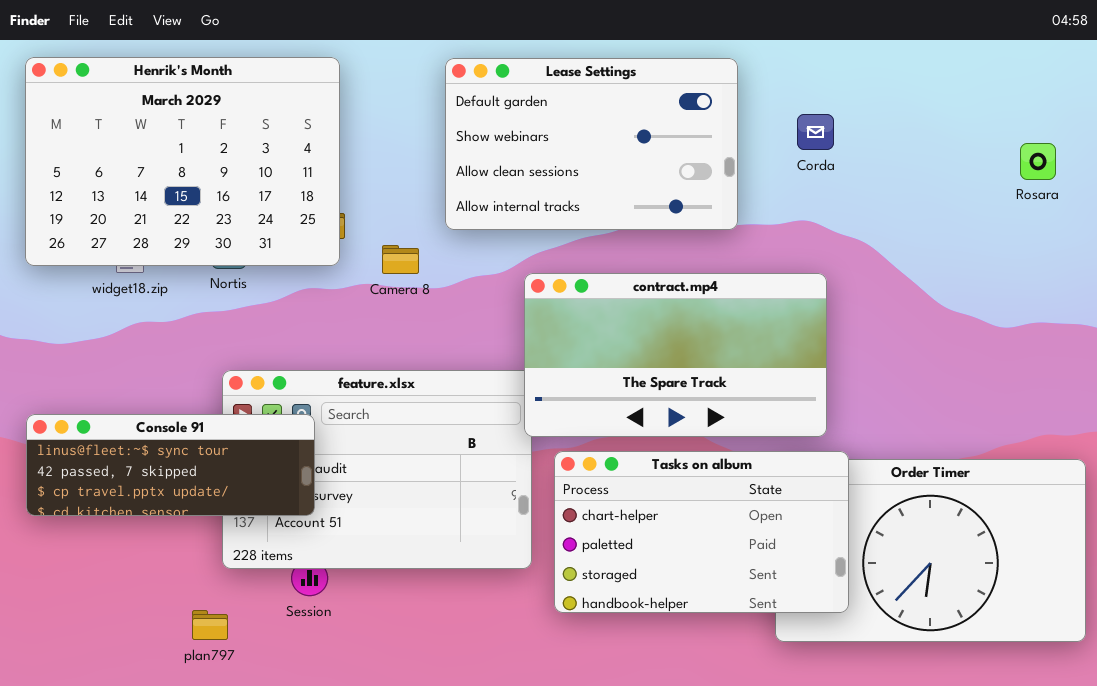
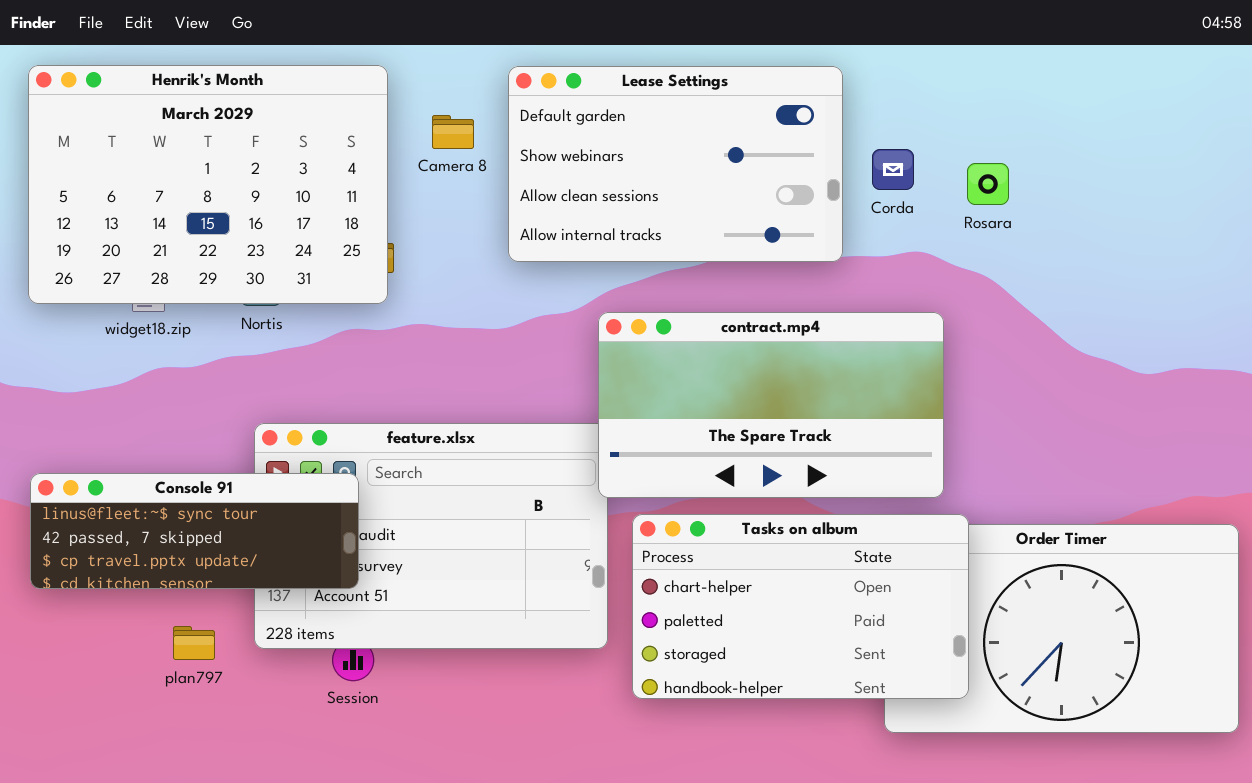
Corda: [797,114,834,150] -> [872,149,914,190], moved
Rosara: [1020,143,1056,180] -> [967,163,1009,205], moved
Camera 8: [382,245,419,274] -> [432,115,474,149], moved
plan797: [192,610,228,640] -> [173,626,215,660], moved

